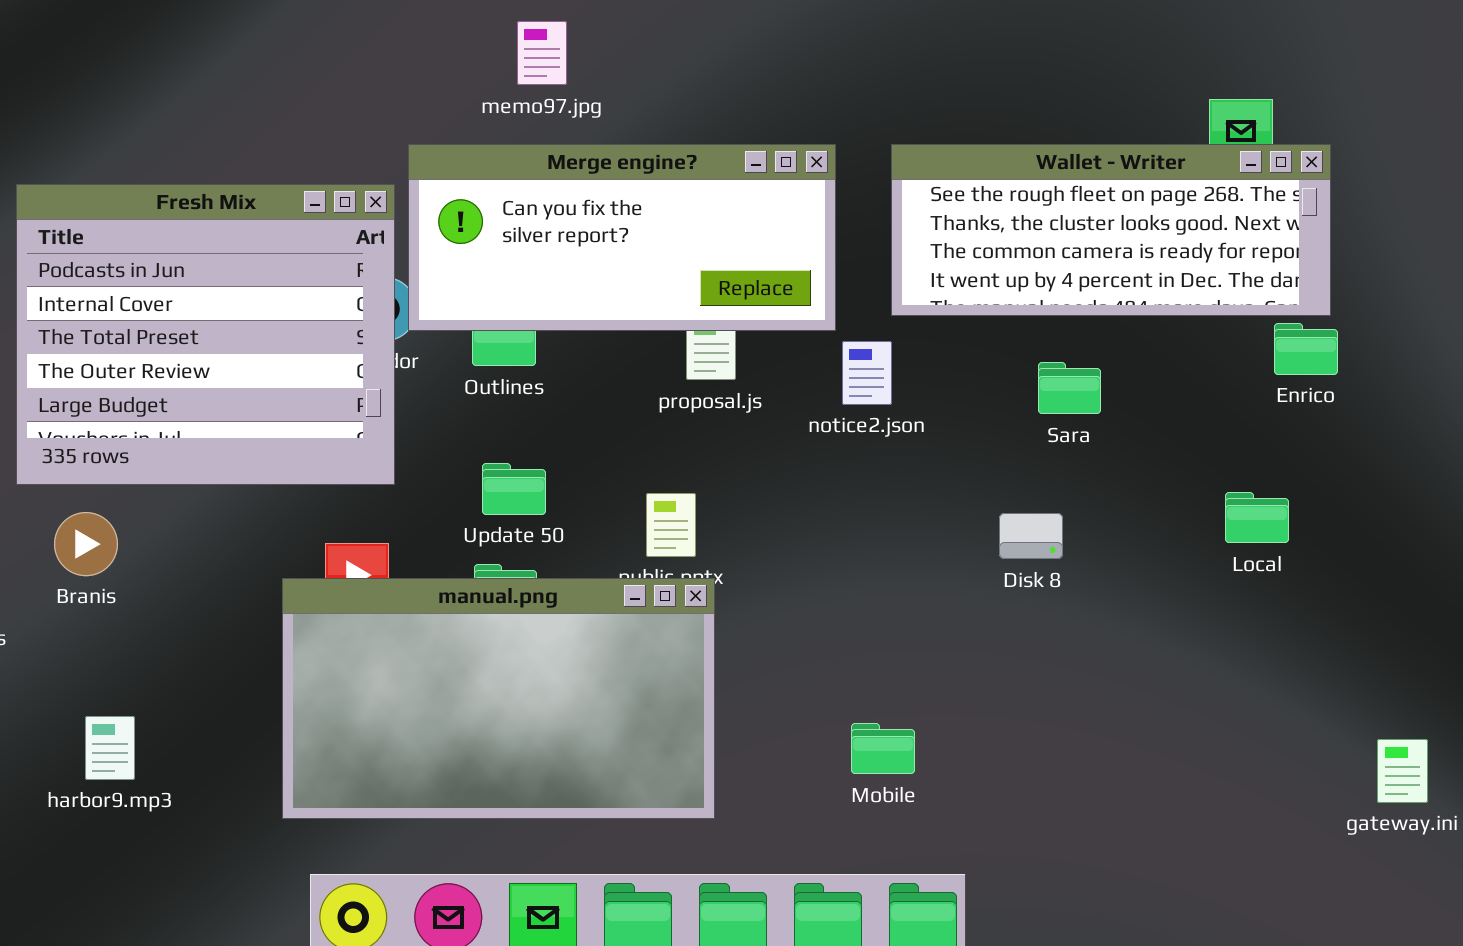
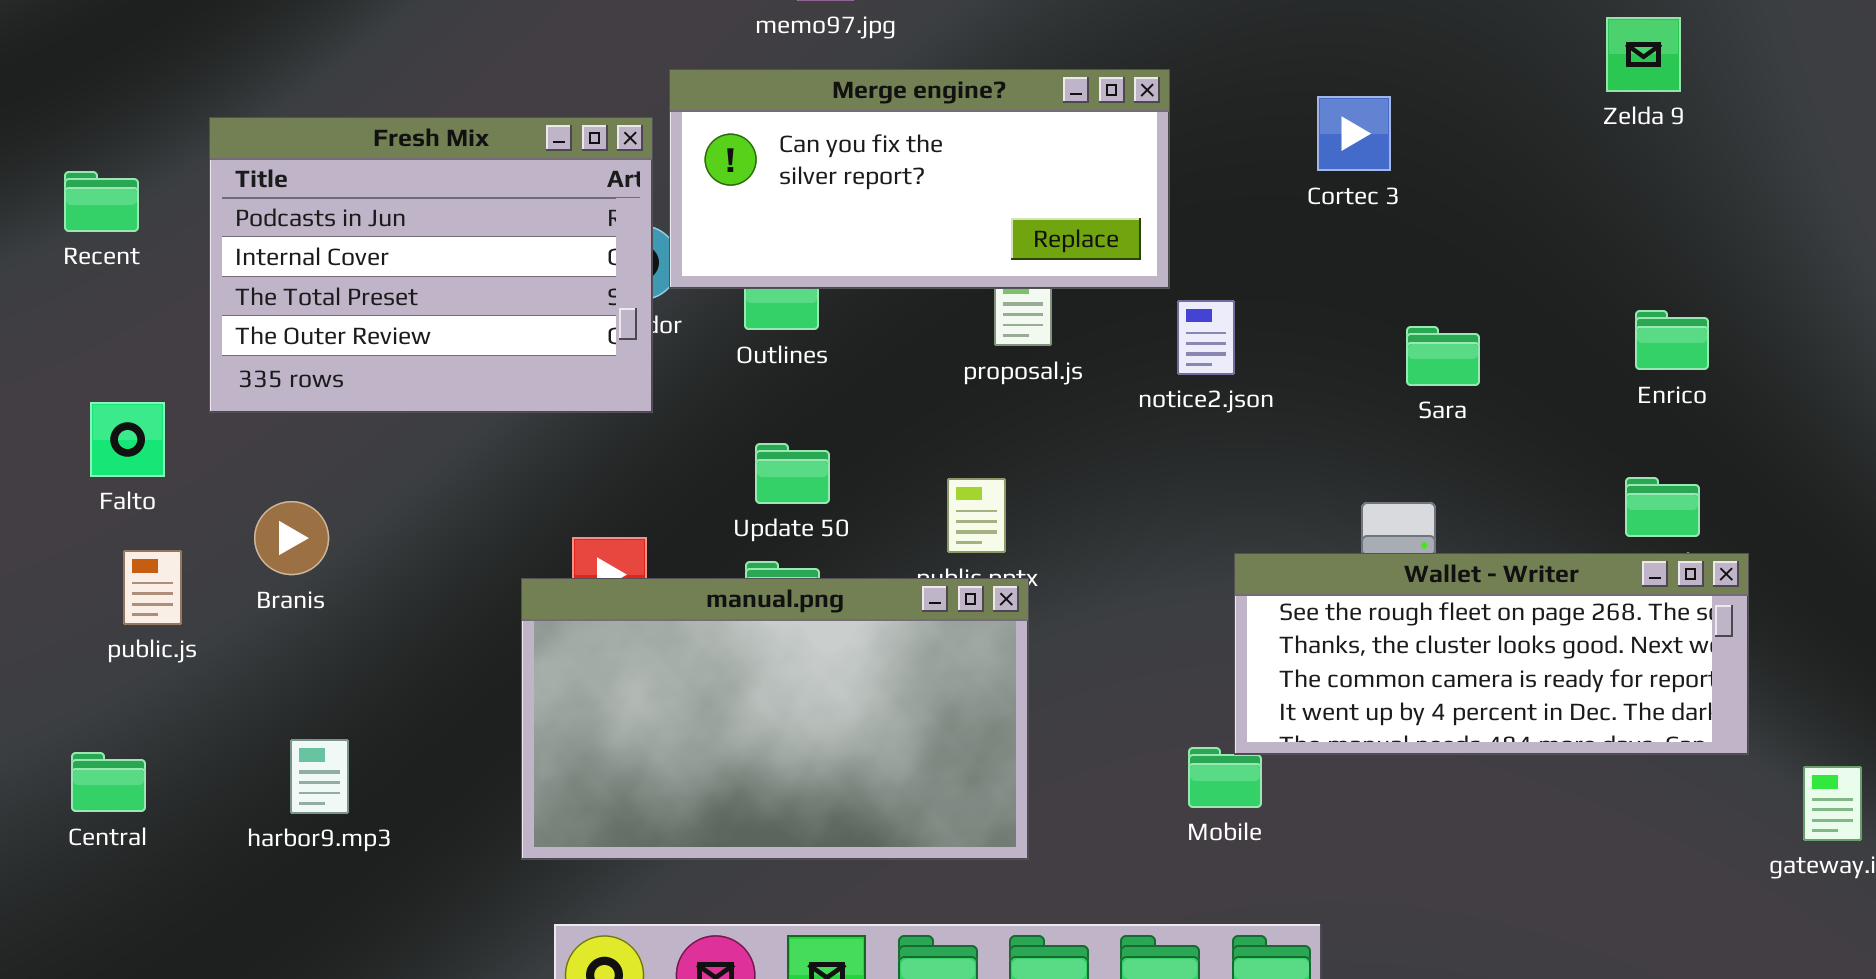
Wallet - Writer: [891,144,1331,316] -> [1234,553,1749,755], moved
Fresh Mix: [16,184,395,485] -> [209,117,653,413], resized
Enrico: [1274,323,1338,375] -> [1635,310,1709,370], moved

